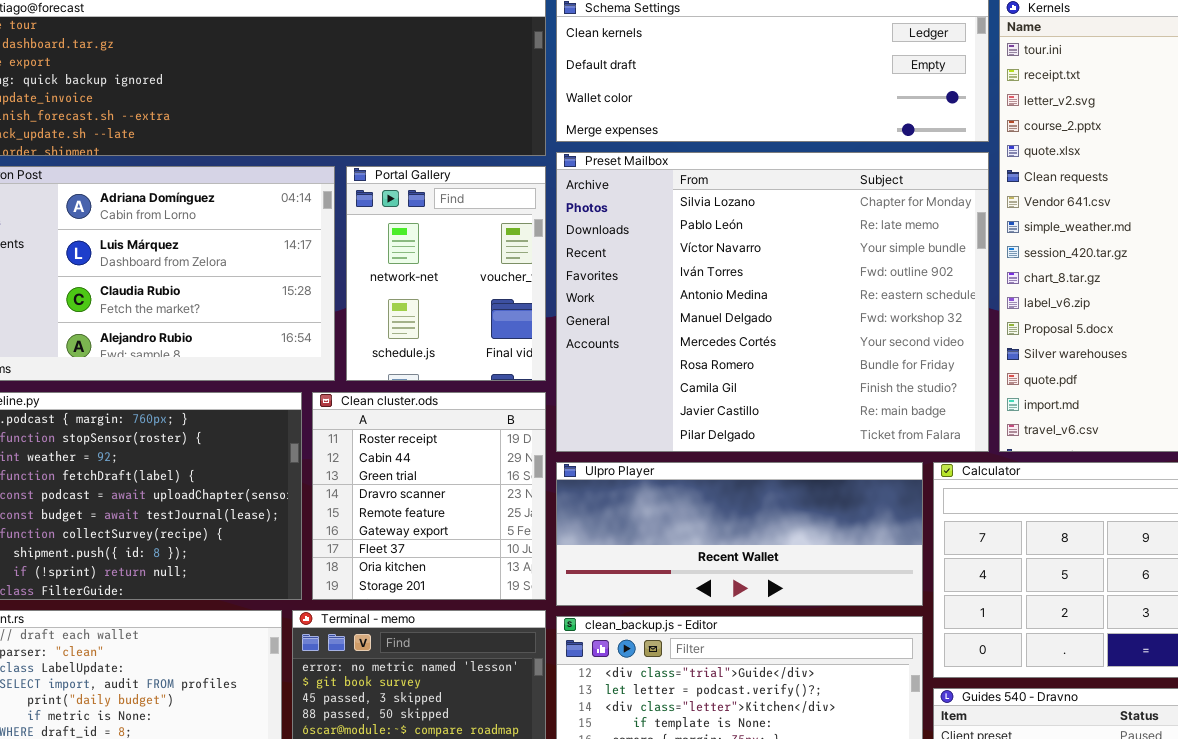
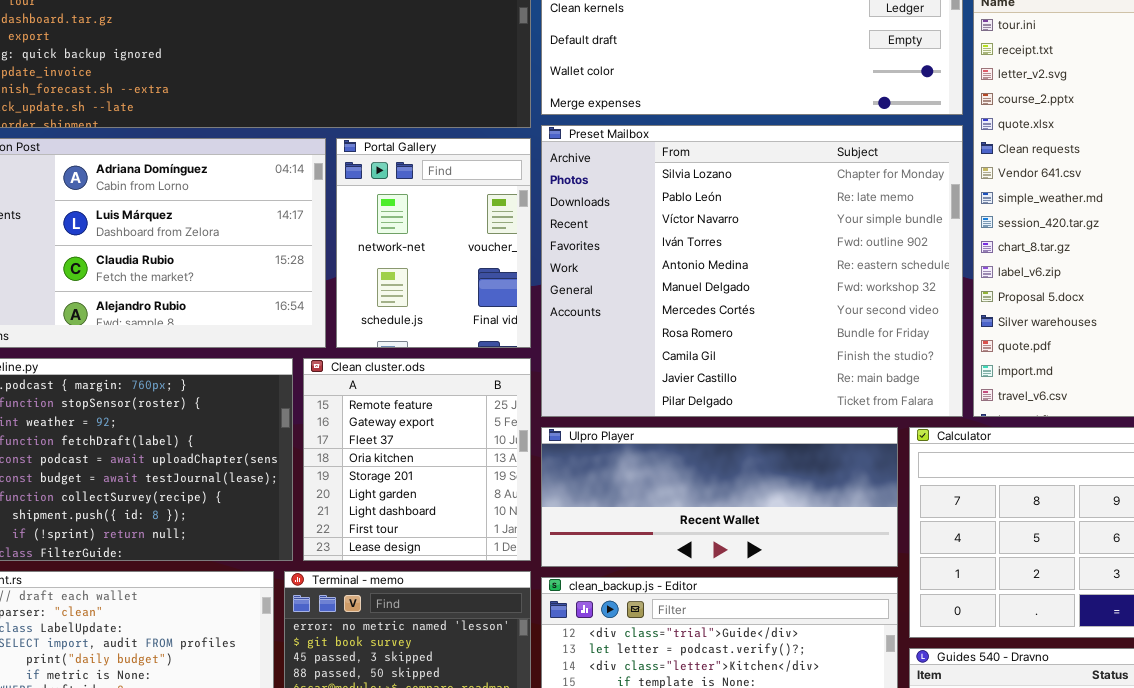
Clean cluster.ods: [312,392,546,600] -> [303,358,531,561], scrolled down 4 rows

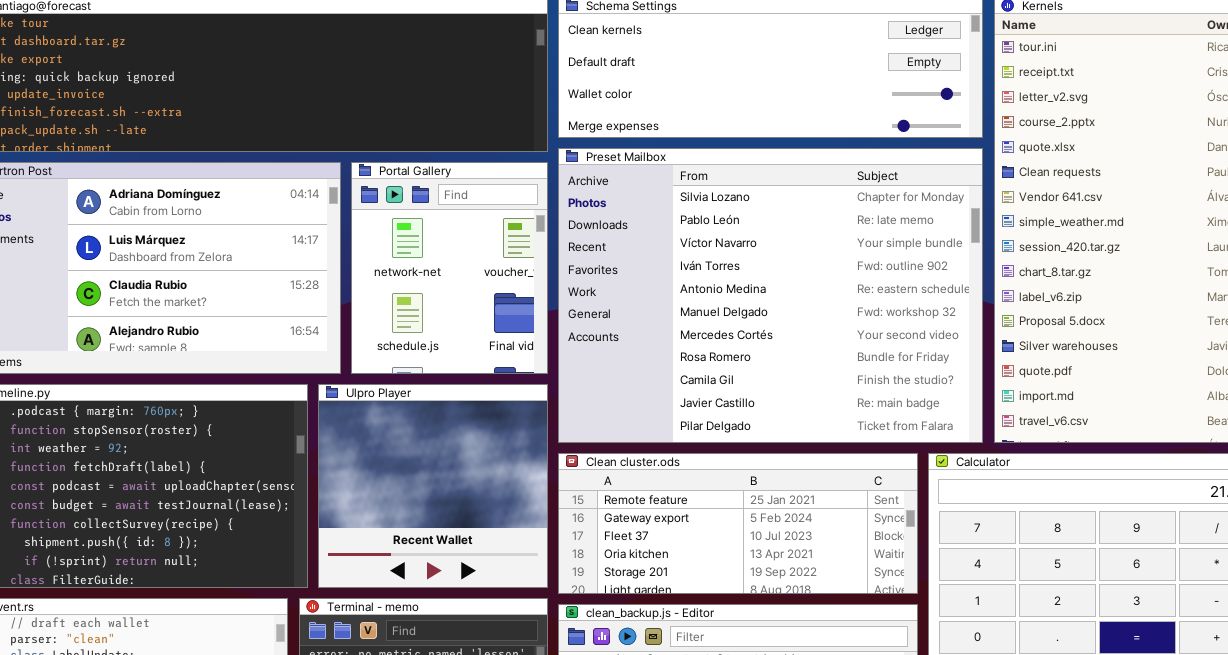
Clean cluster.ods: [303,358,531,561] -> [558,453,918,594], moved, resized
Ulpro Player: [541,427,898,567] -> [318,384,548,588], moved, resized

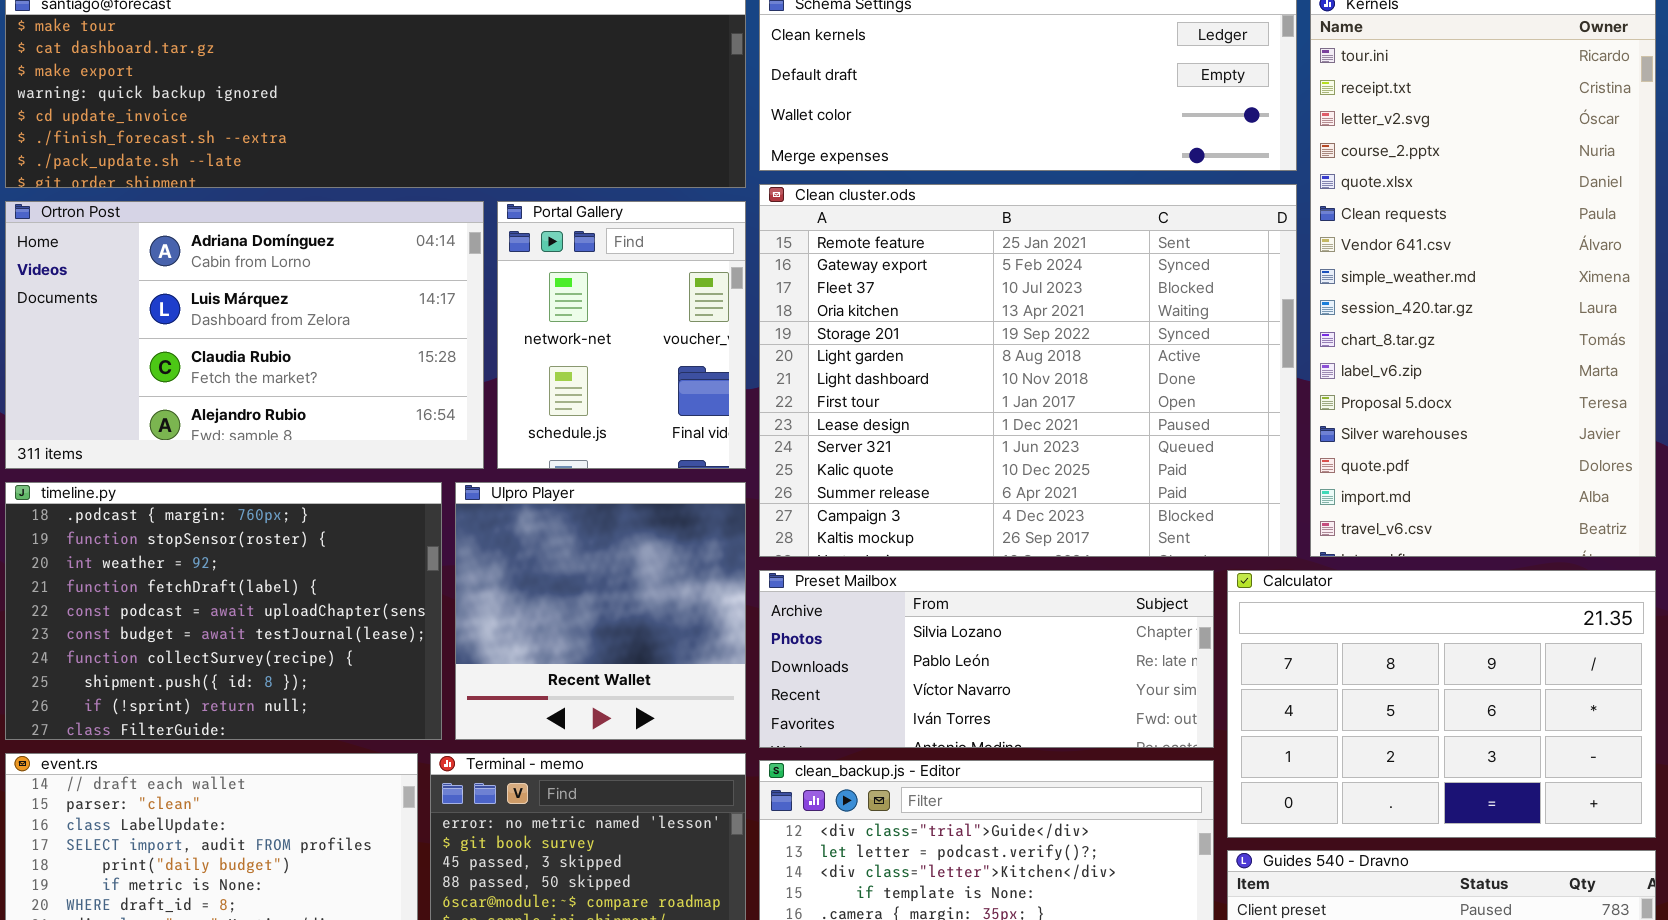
Preset Mailbox: [558,148,983,443] -> [759,570,1214,748], moved, resized
Clean cluster.ods: [558,453,918,594] -> [759,184,1297,557], moved, resized

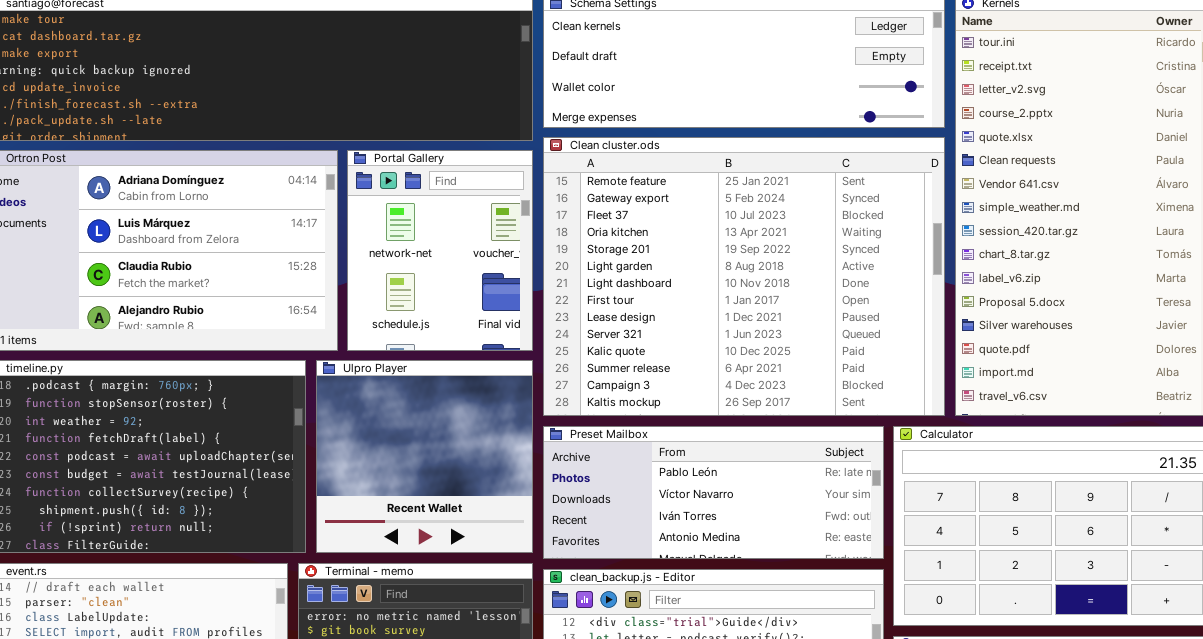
Preset Mailbox: [759,570,1214,748] -> [543,426,884,559], scrolled down 1 row

